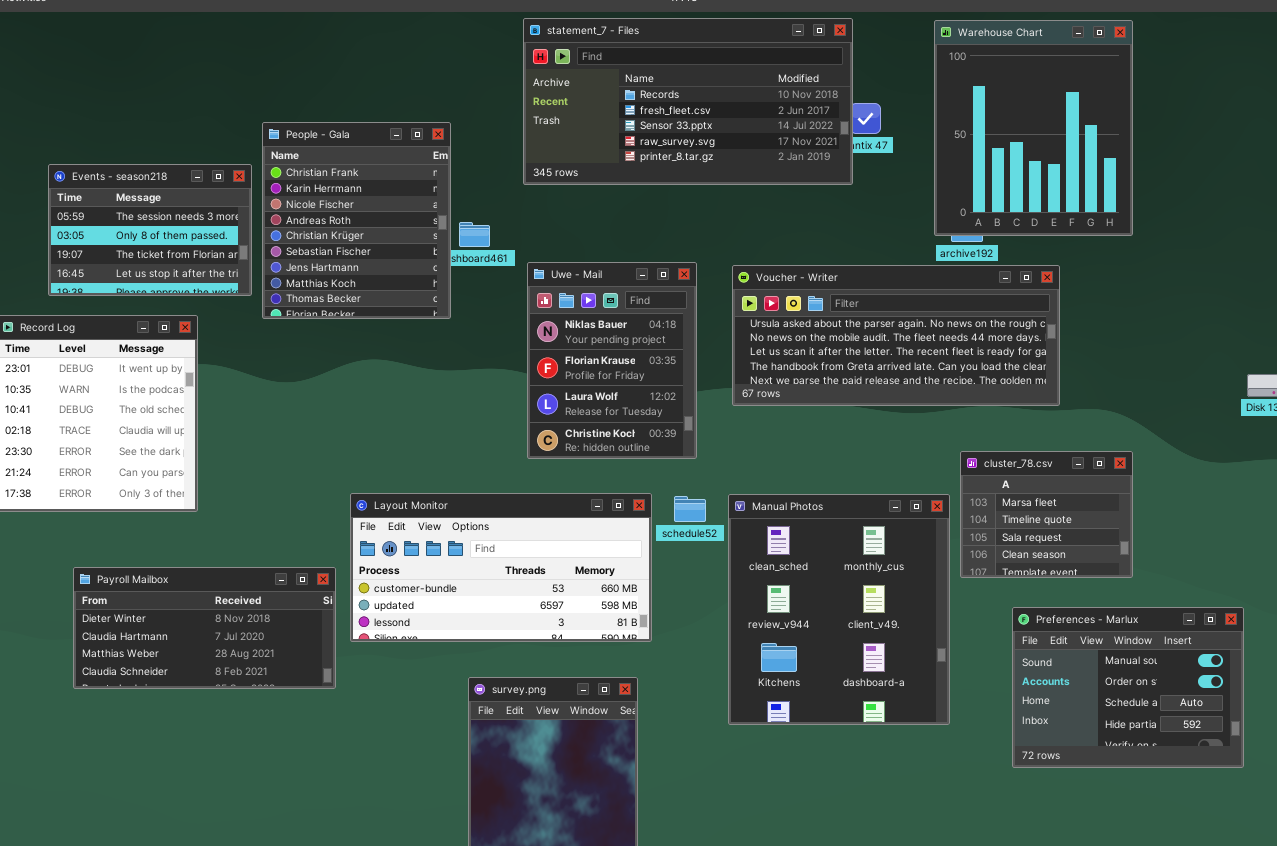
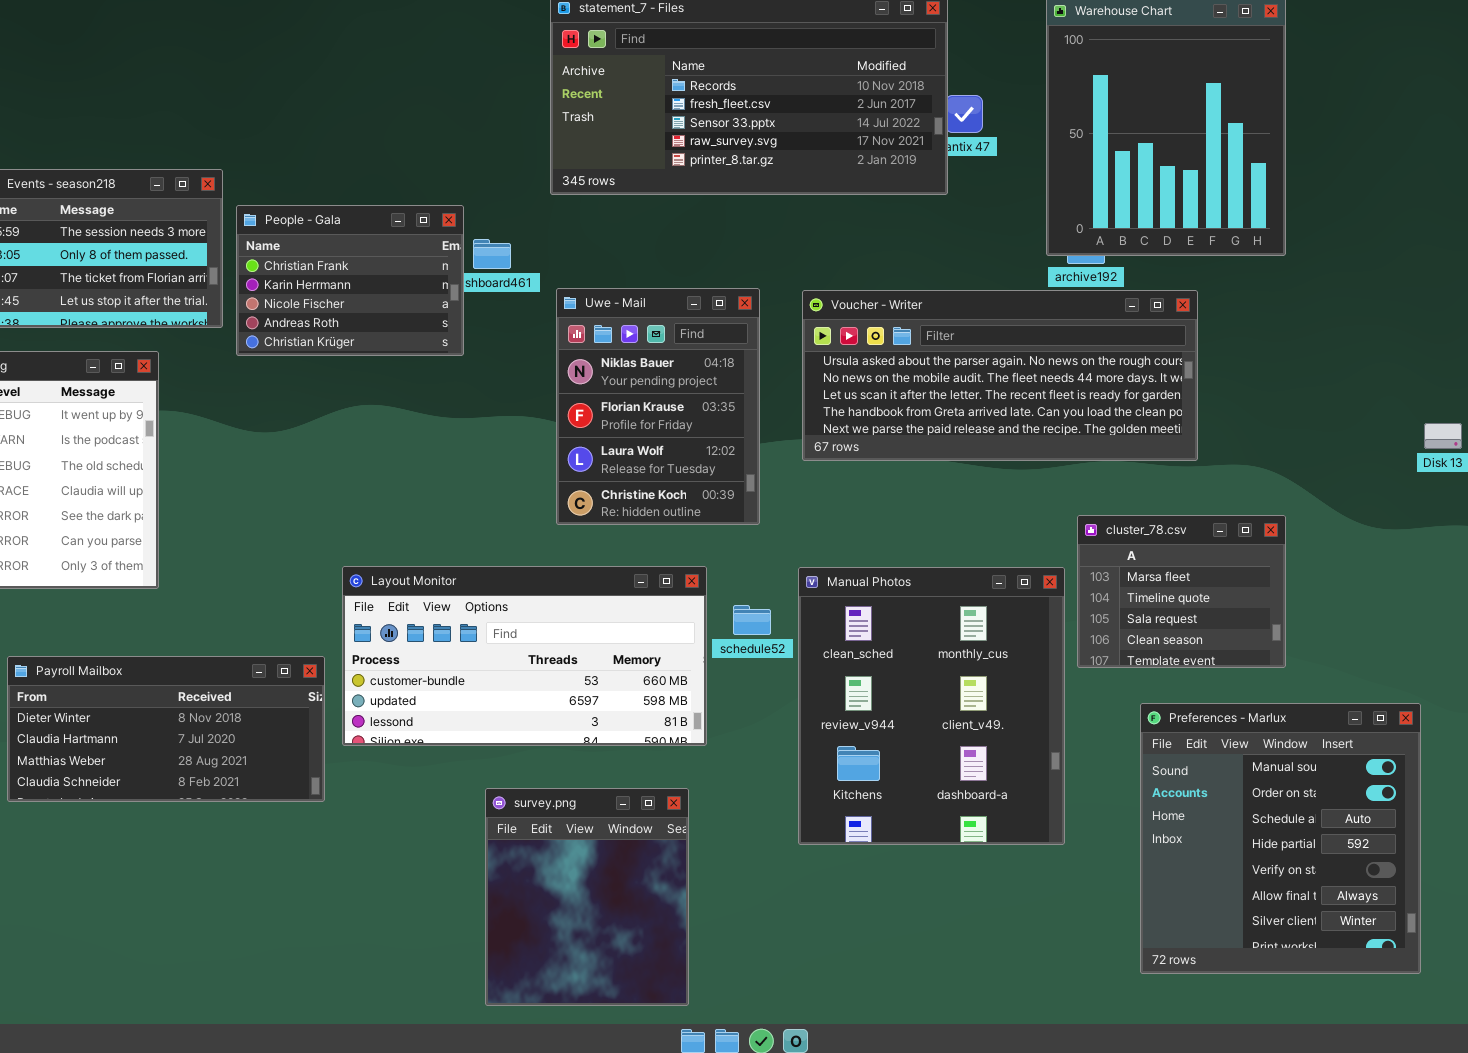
People - Gala: [262,122,451,319] -> [236,205,464,356], resized
schedule52: [674,496,706,522] -> [733,605,771,635], moved
Preferences - Marlux: [1012,607,1244,768] -> [1140,703,1421,974], resized

